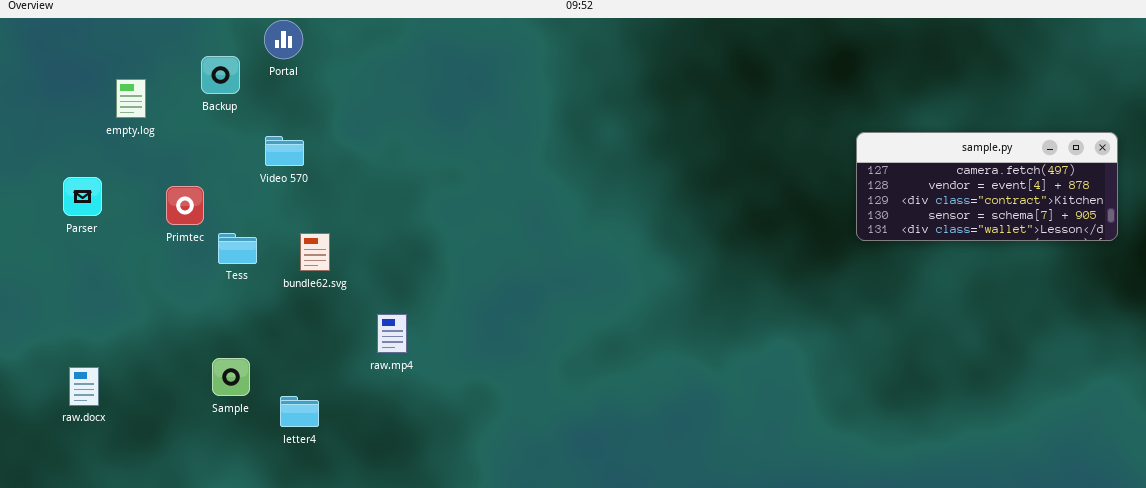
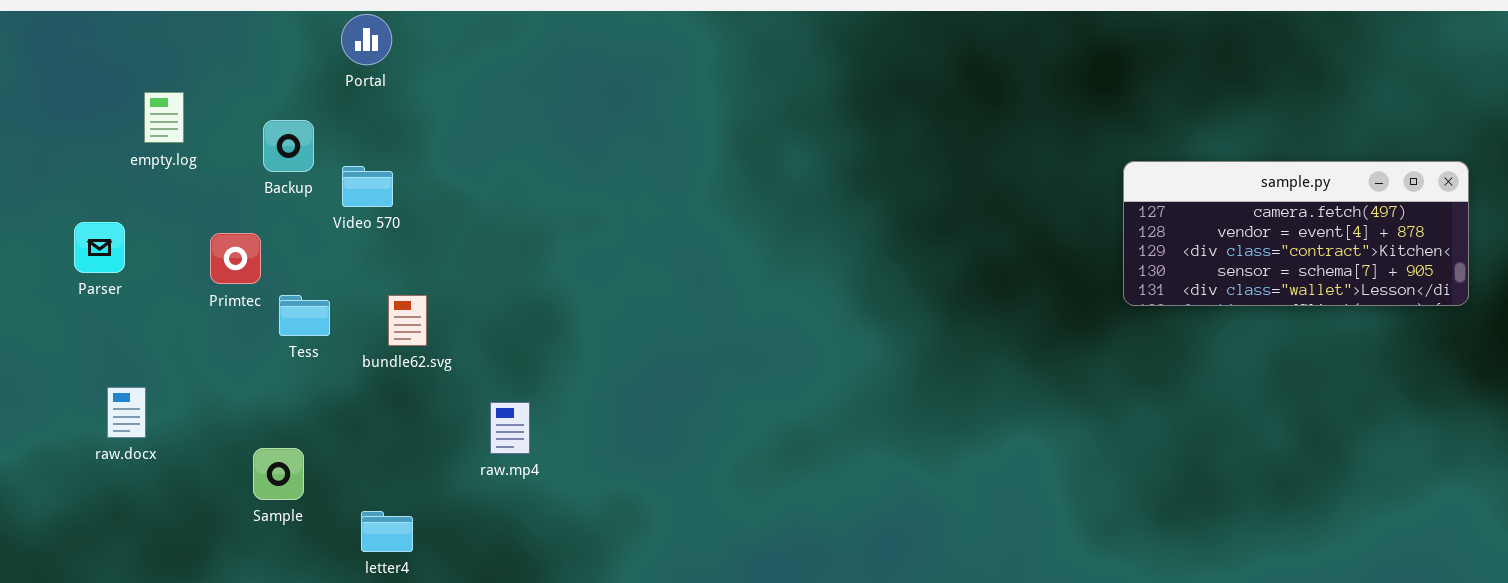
Backup: [201,56,240,94] -> [263,120,314,172], moved
Sample: [212,358,250,396] -> [253,448,304,500], moved
raw.docx: [69,367,99,406] -> [107,387,146,438], moved

